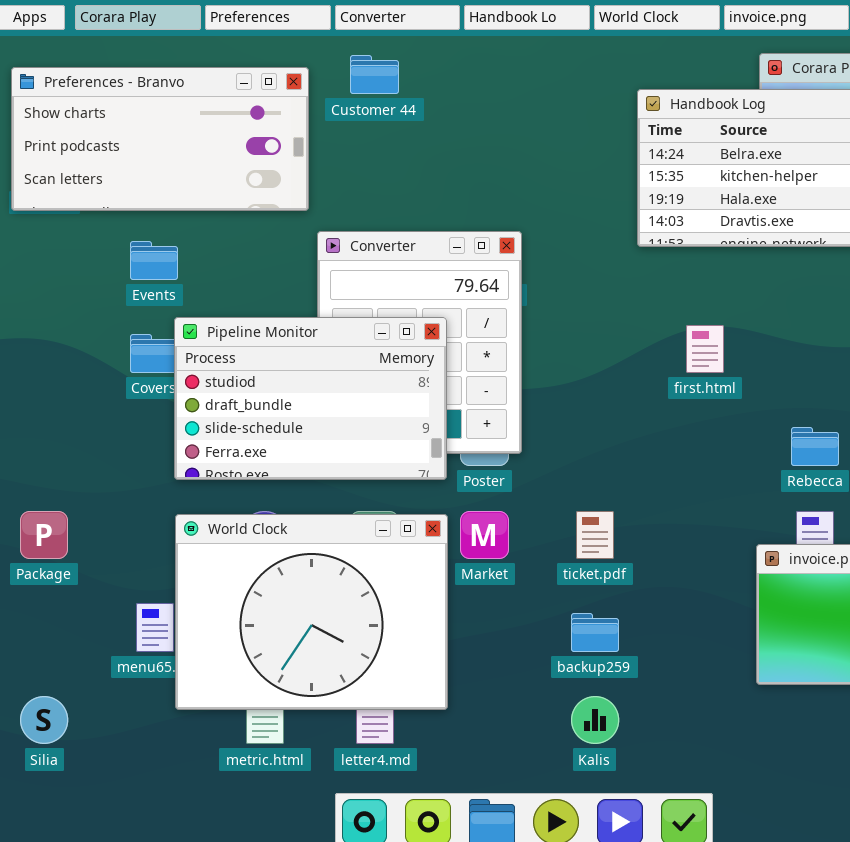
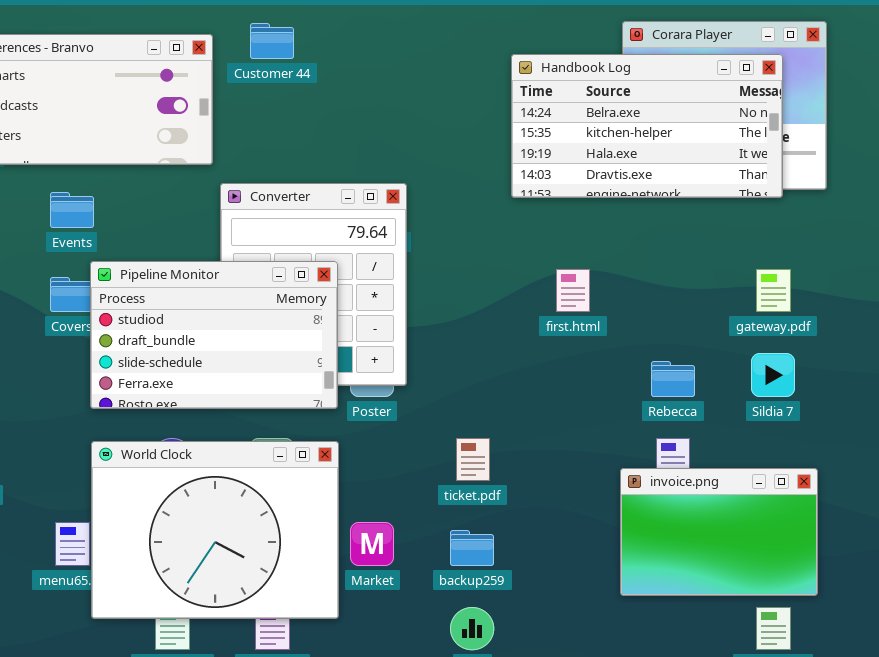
Market: [460,511,509,559] -> [350,522,394,566], moved

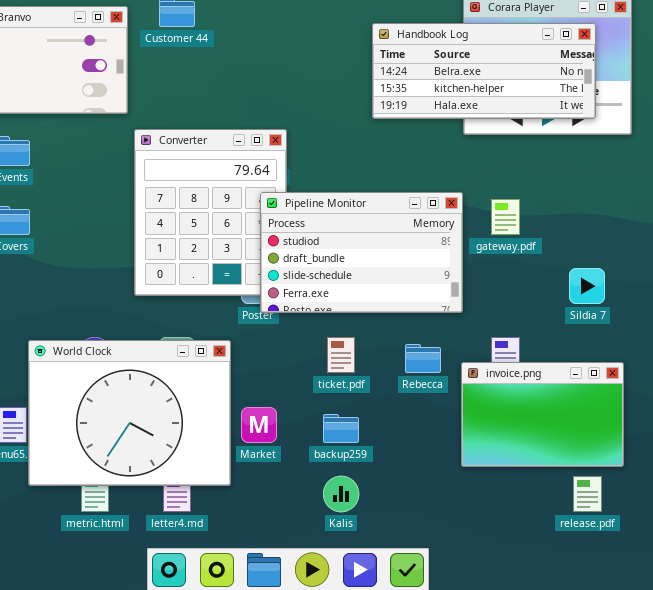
Handbook Log: [511,54,783,198] -> [372,23,596,119], resized
Pipeline Monitor: [90,261,338,409] -> [260,192,463,313], moved
gateway.pdf: [756,269,791,312] -> [491,199,520,235], moved
Rebecca: [651,361,695,397] -> [405,344,441,373], moved

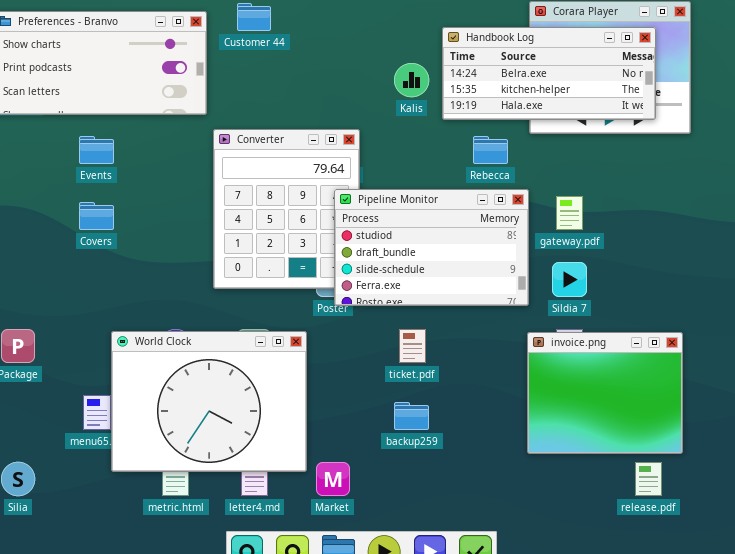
Sildia 7: [569,268,605,304] -> [552,262,587,297], moved
Rebecca: [405,344,441,373] -> [473,136,508,164], moved
invoice.png: [461,362,624,467] -> [527,332,683,454], resized
Market: [241,407,277,443] -> [316,462,350,496], moved
Kalis: [323,476,359,512] -> [394,63,429,97], moved

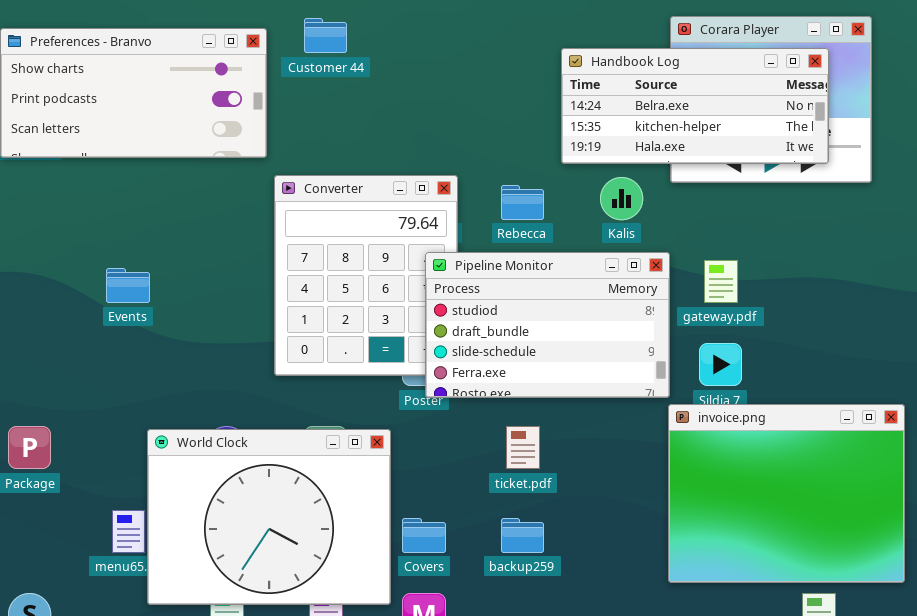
Kalis: [394,63,429,97] -> [600,177,643,220], moved
Events: [79,136,114,164] -> [106,268,150,303], moved
Rebecca: [473,136,508,164] -> [501,185,544,220], moved
Covers: [79,202,114,230] -> [402,518,446,553], moved
invoice.png: [527,332,683,454] -> [668,404,905,583], resized

